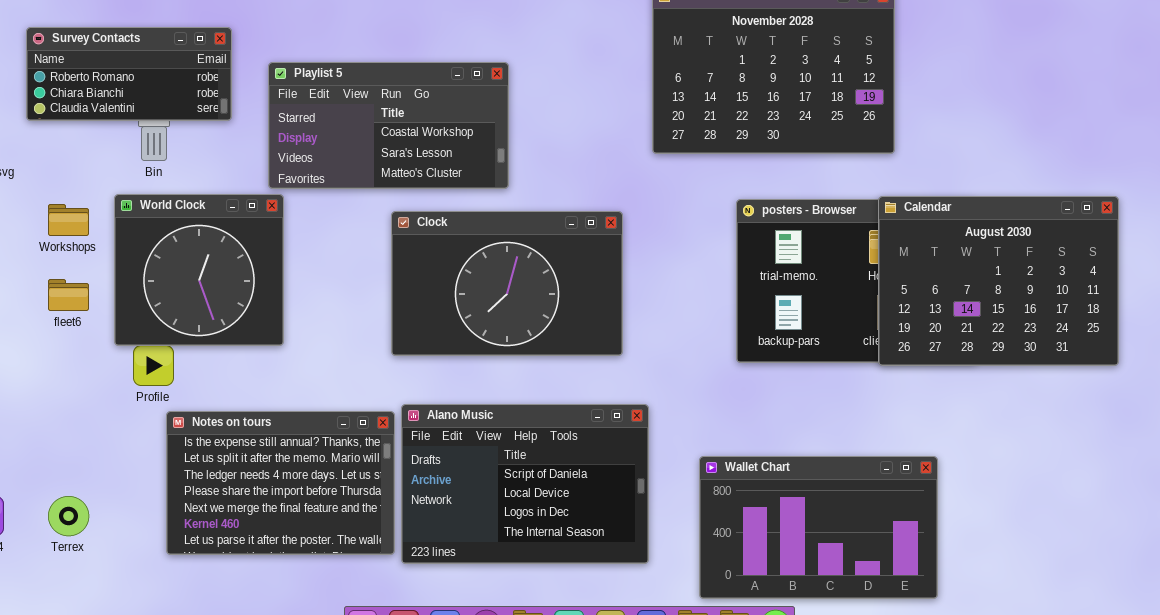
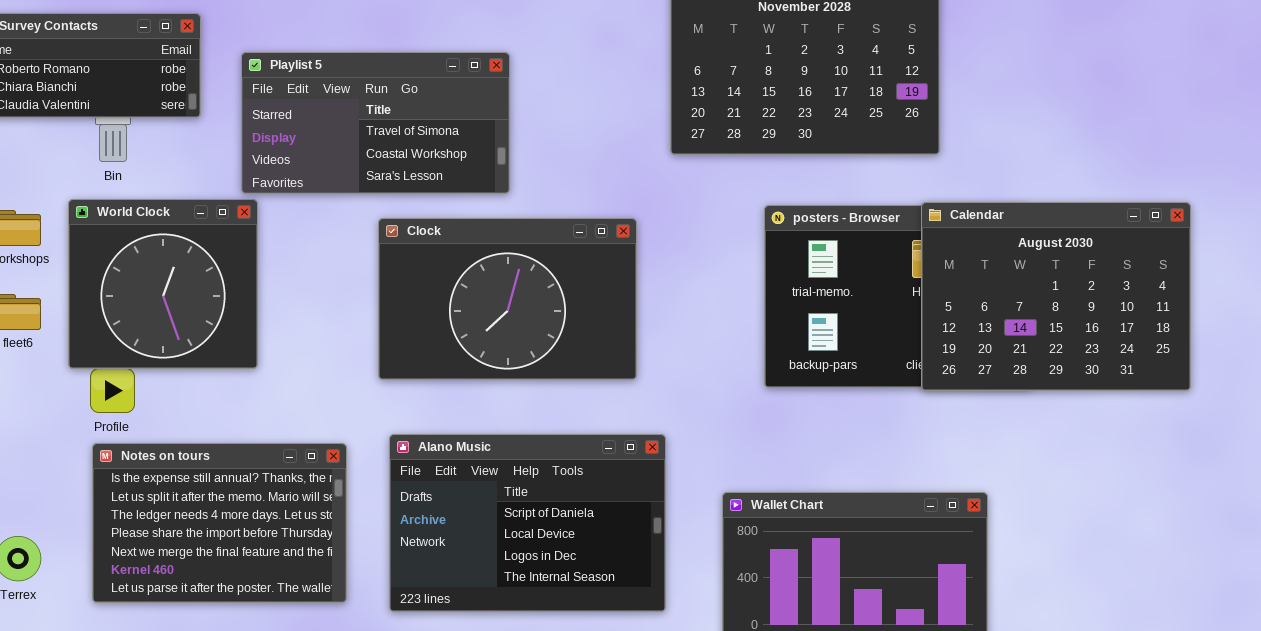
Playlist 5: [268,62,509,189] -> [241,52,510,194], scrolled up 1 row
Notes on tours: [166,411,395,555] -> [92,443,347,603], moved

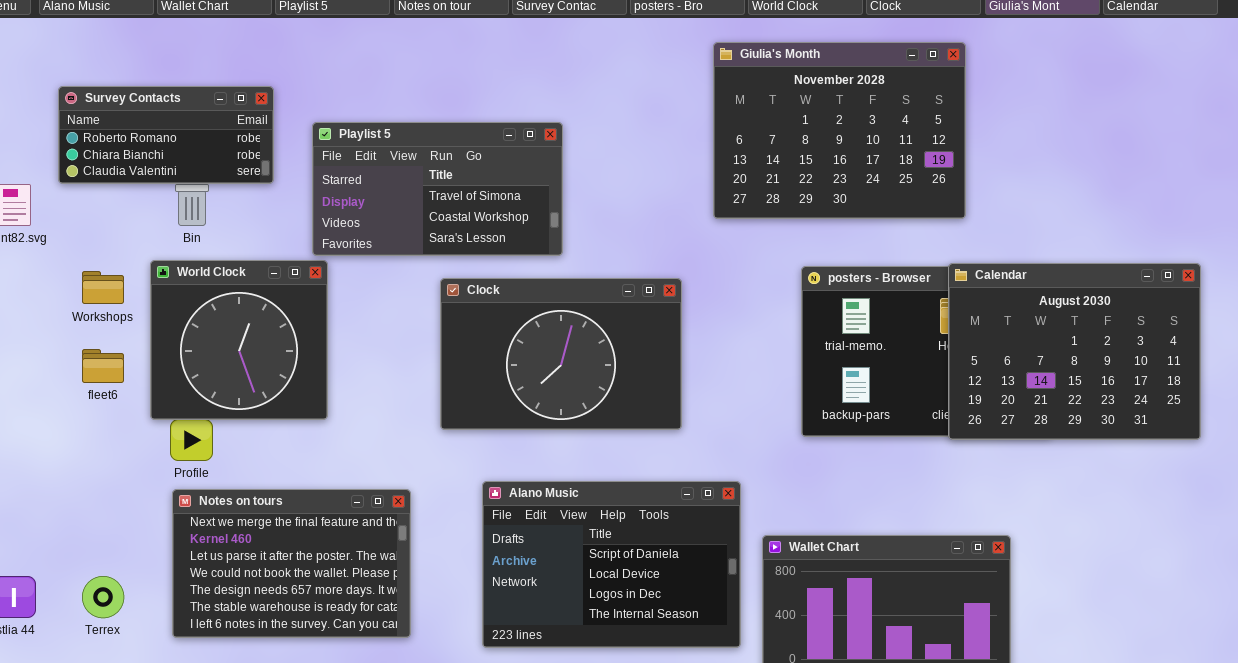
Alano Music: [389,434,666,612] -> [482,481,741,648], moved
Notes on tours: [92,443,347,603] -> [172,489,411,638], scrolled down 4 rows

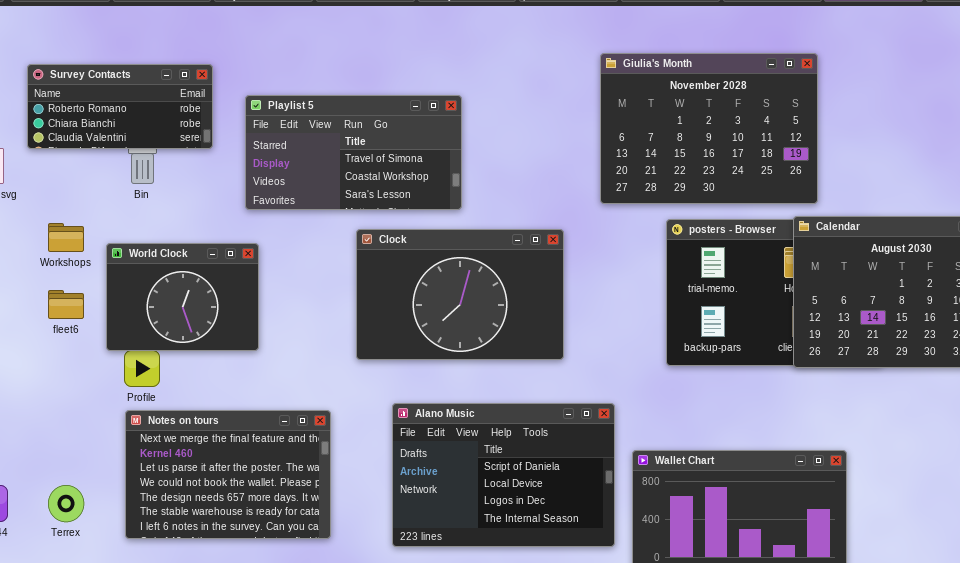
Giulia's Month: [713,42,966,219] -> [600,53,818,204], moved
World Clock: [150,260,328,420] -> [106,243,259,351], resized

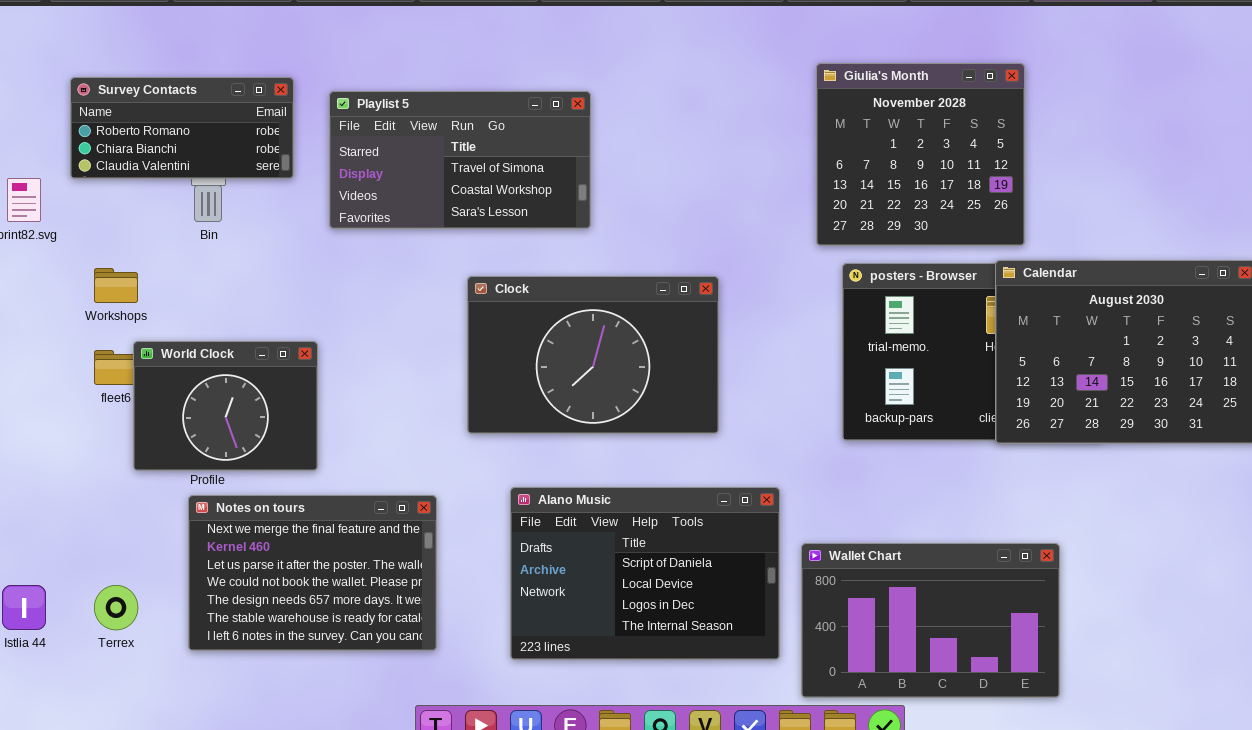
Giulia's Month: [600,53,818,204] -> [816,63,1025,246], resized
Playlist 5: [245,95,462,210] -> [329,91,591,229], moved
World Clock: [106,243,259,351] -> [133,341,318,471], moved

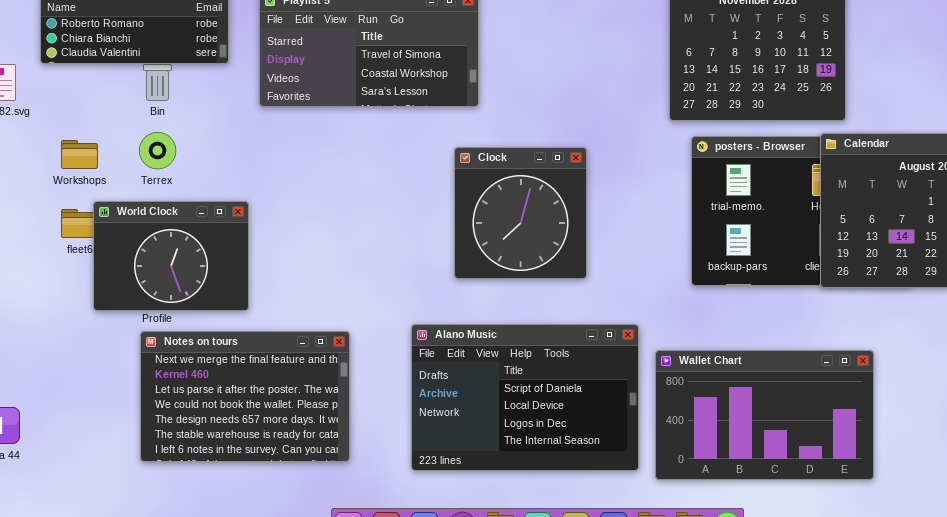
Clock: [467,276,719,434] -> [454,147,587,279], resized
Wallet Chart: [801,543,1060,698] -> [655,350,874,480], moved
Terrex: [94,585,138,630] -> [139,132,176,169], moved

